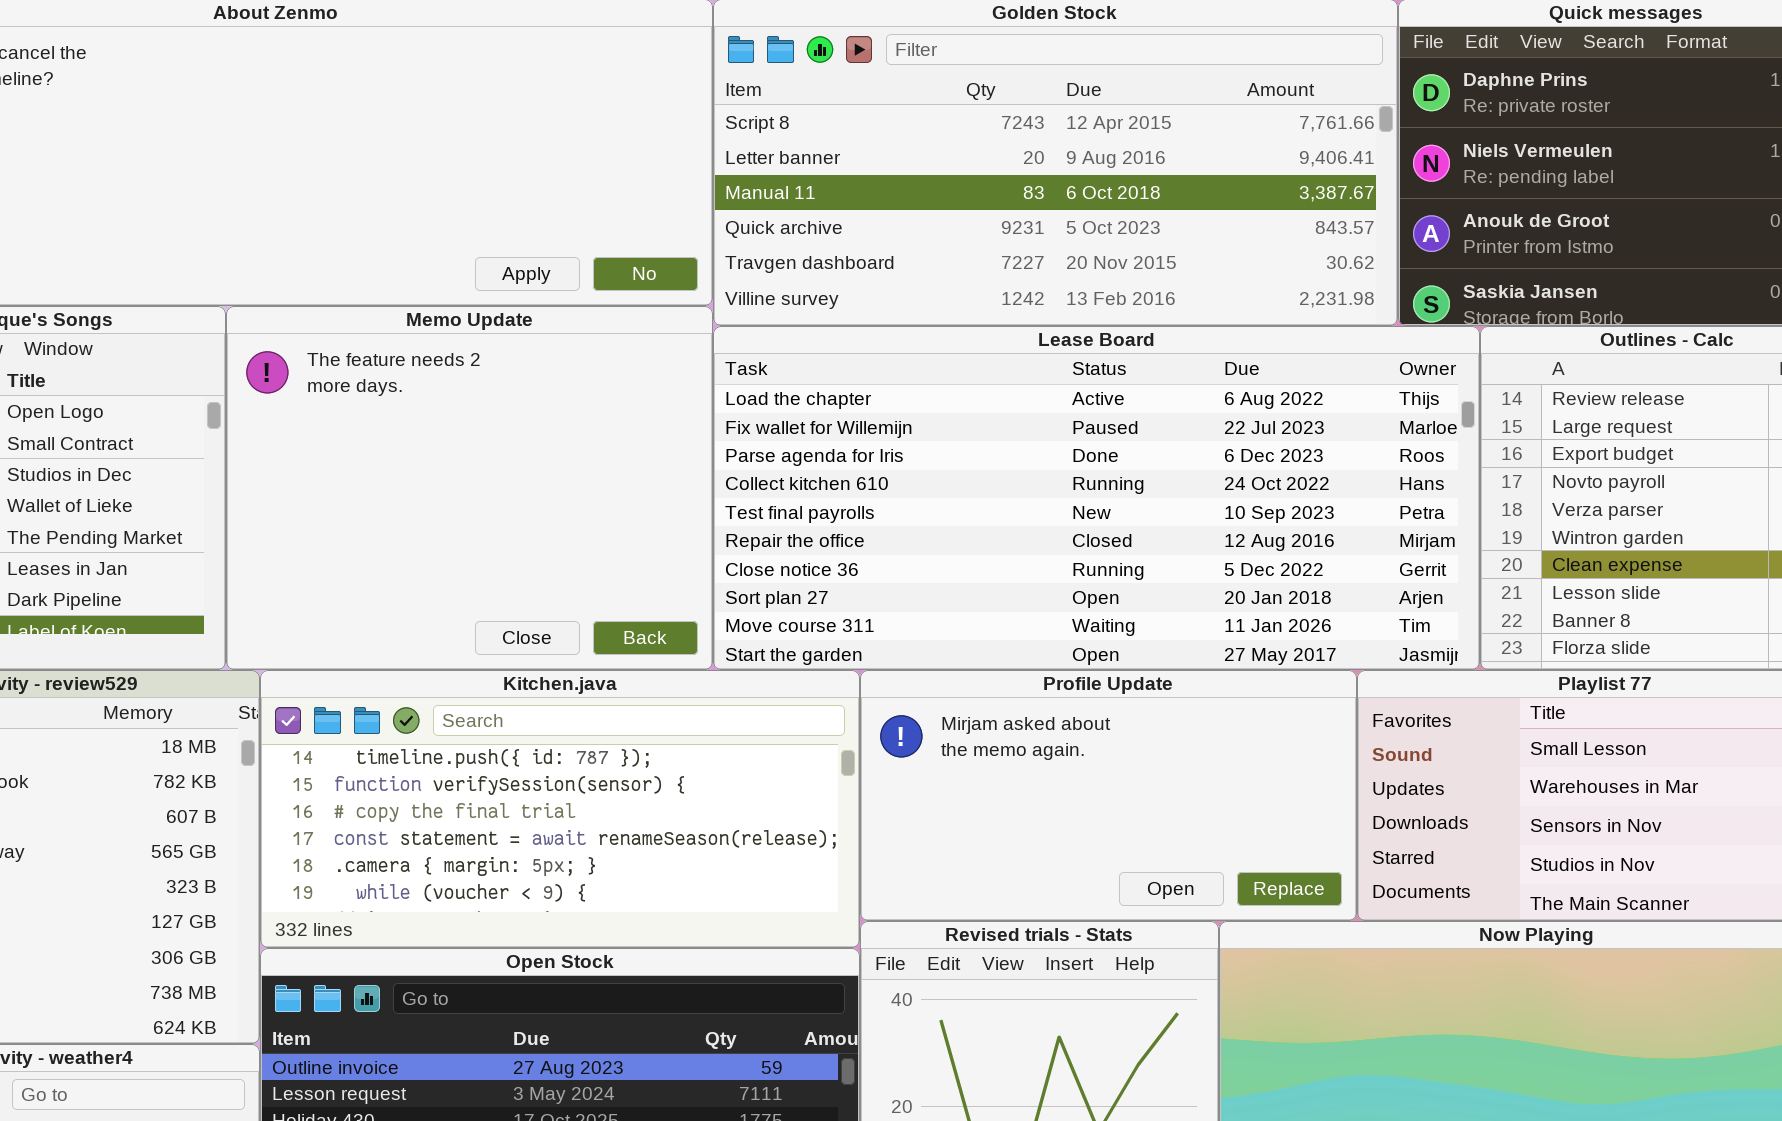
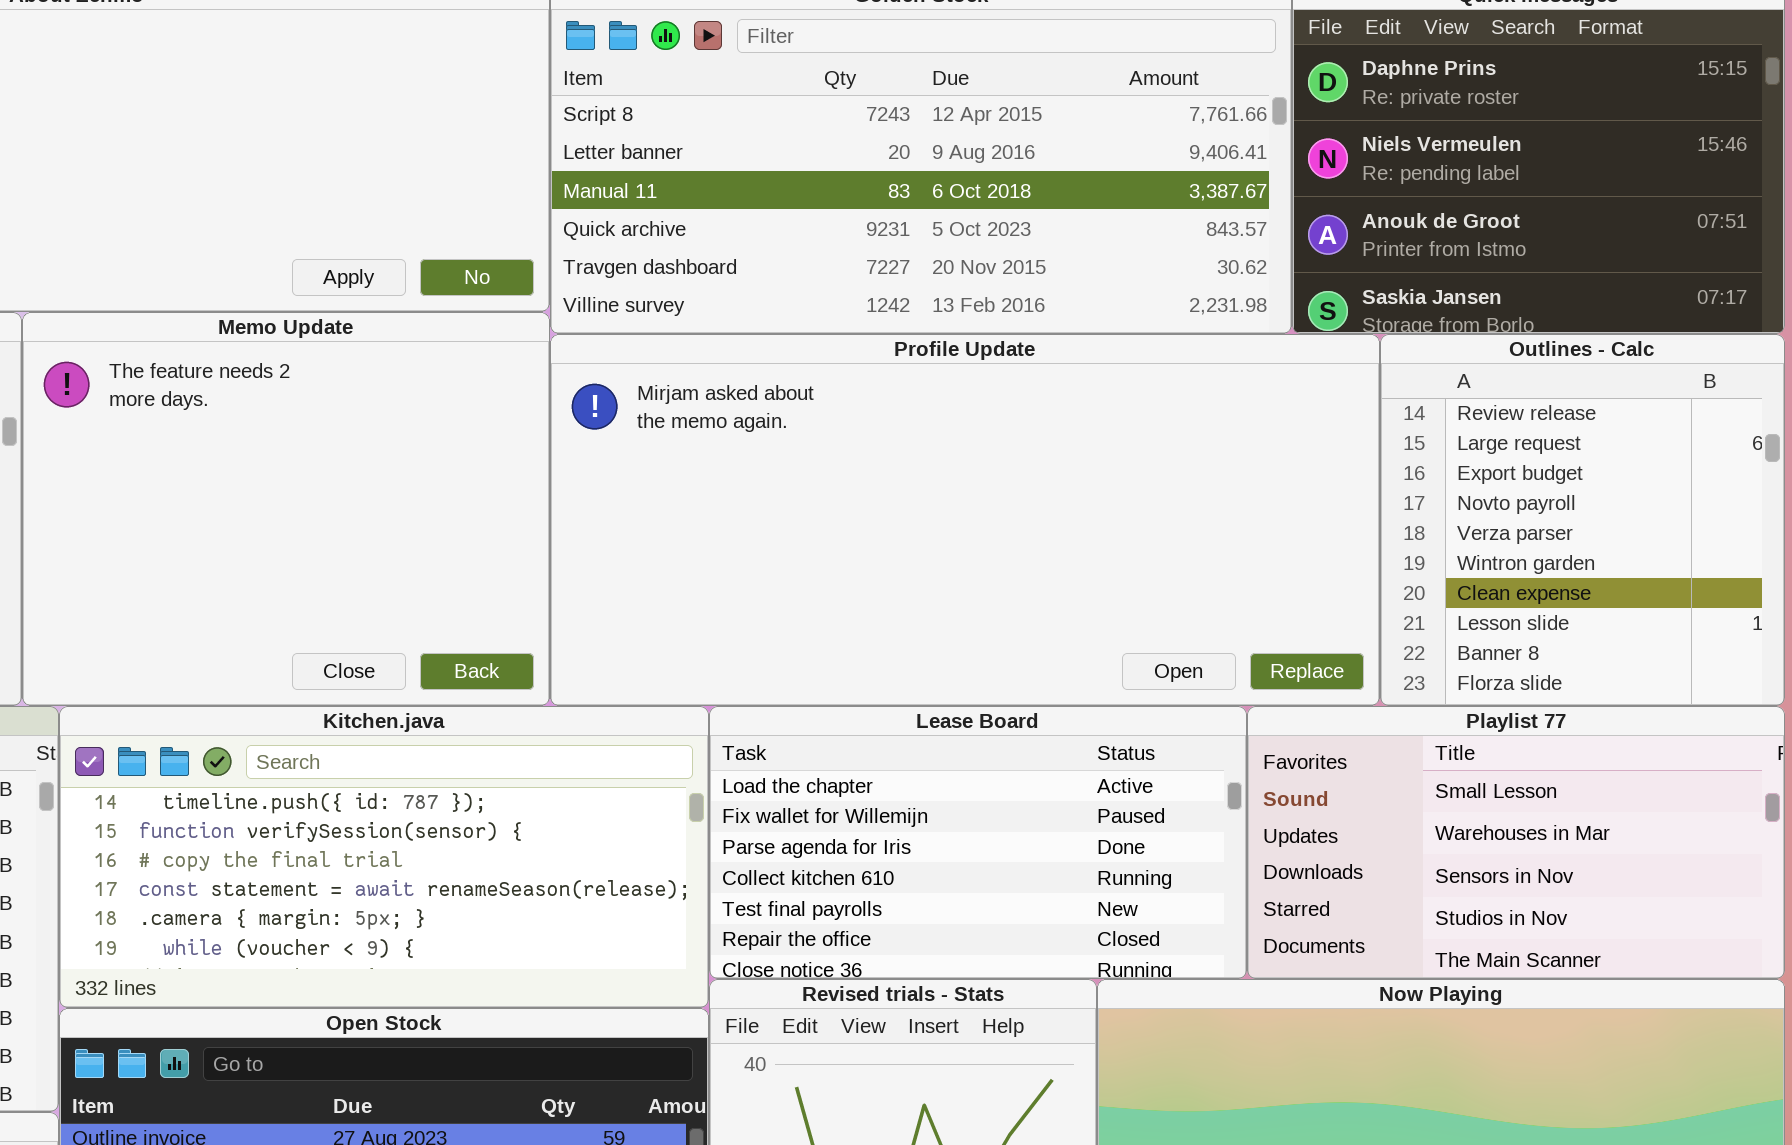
Lease Board: [713,326,1480,670] -> [709,706,1247,979], moved, resized
Profile Update: [860,670,1357,921] -> [550,334,1380,706], moved, resized

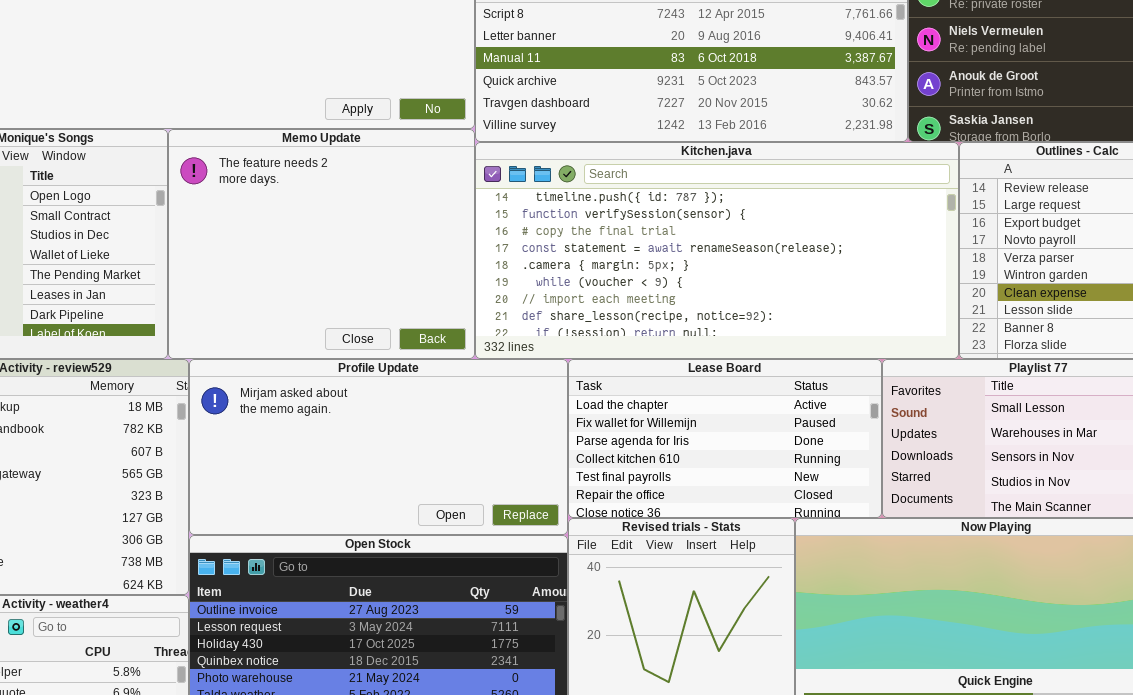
Profile Update: [550,334,1380,706] -> [189,359,568,535], moved, resized
Kitchen.java: [59,706,709,1008] -> [475,142,959,359], moved, resized

